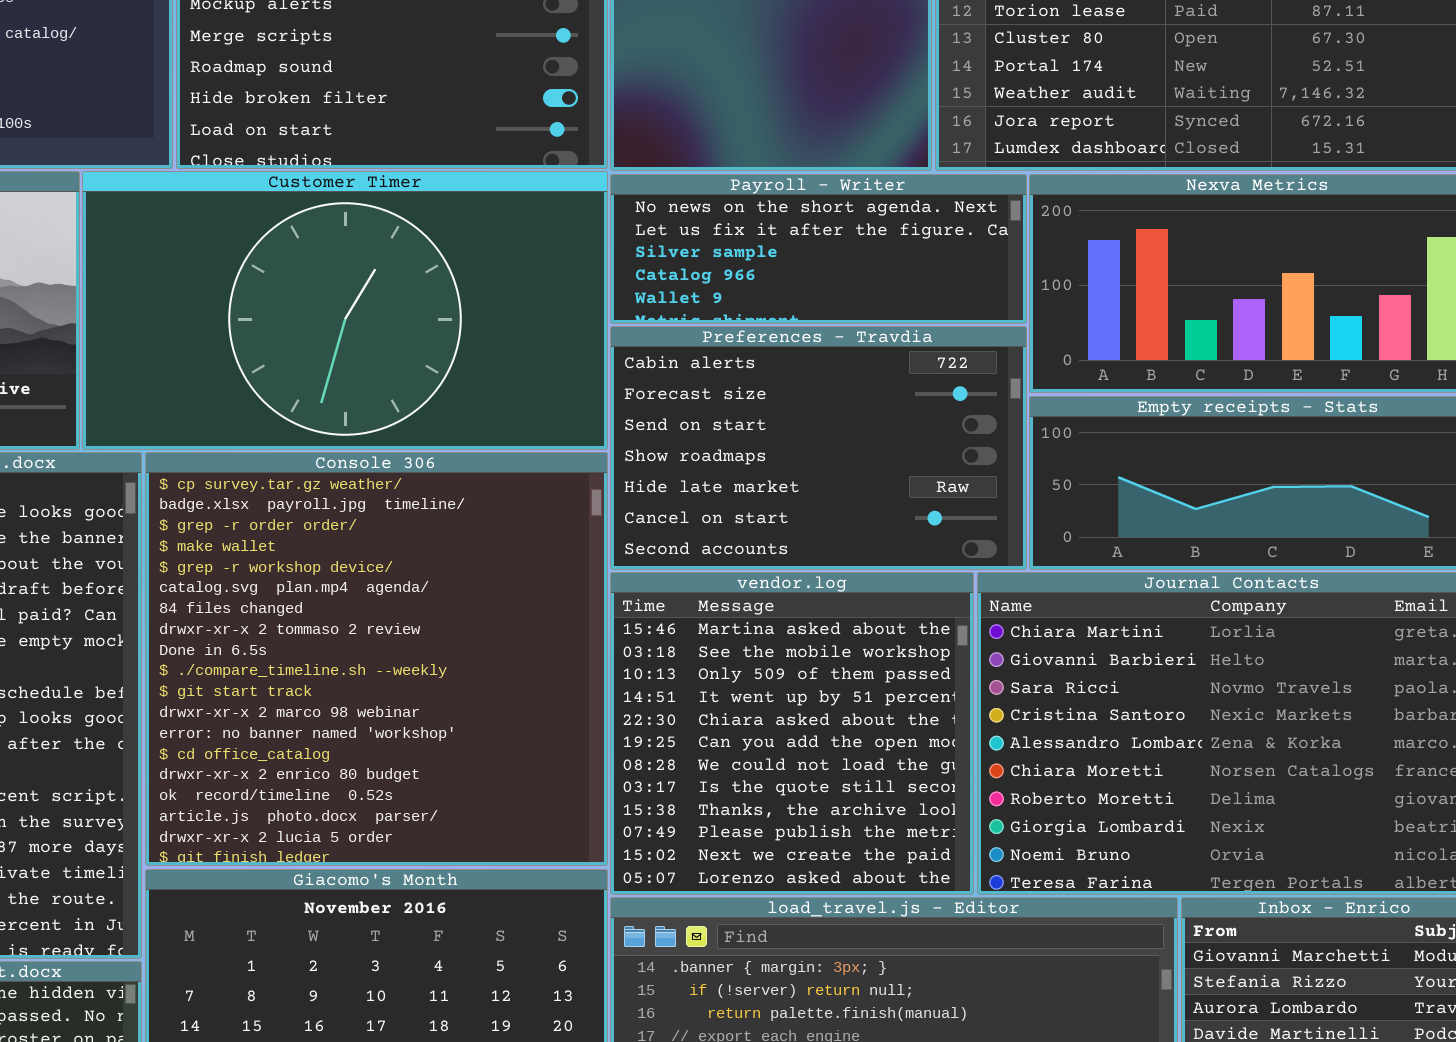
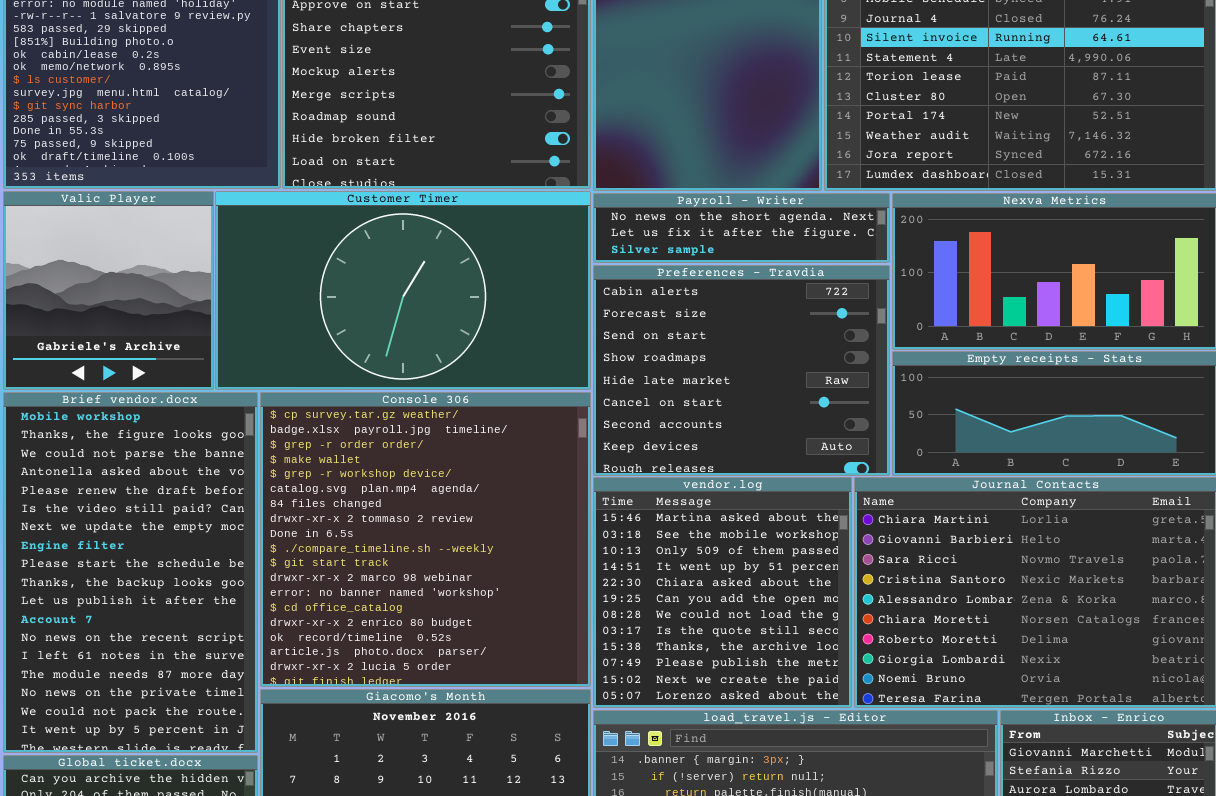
Payroll - Writer: [610,174,1027,324] -> [593,193,890,263], resized
Preferences - Travdia: [610,326,1027,570] -> [593,265,890,476], resized

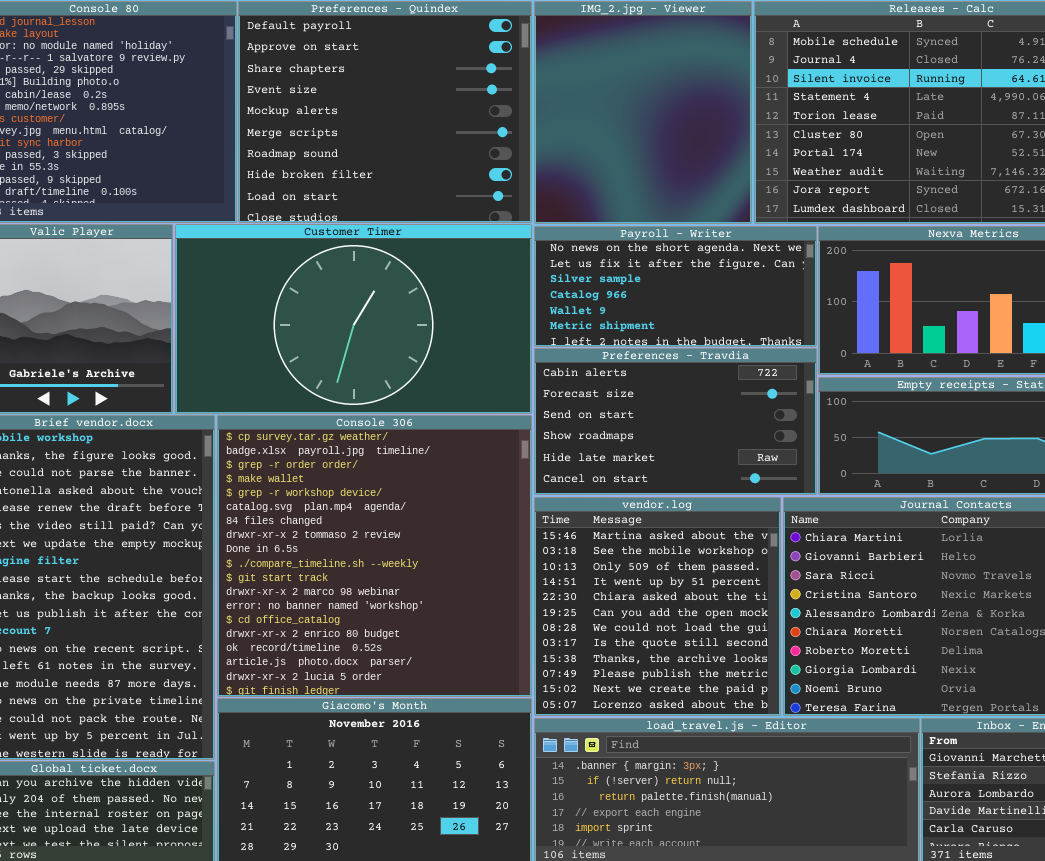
Payroll - Writer: [593,193,890,263] -> [534,226,817,347], resized
Preferences - Travdia: [593,265,890,476] -> [534,348,817,495], resized

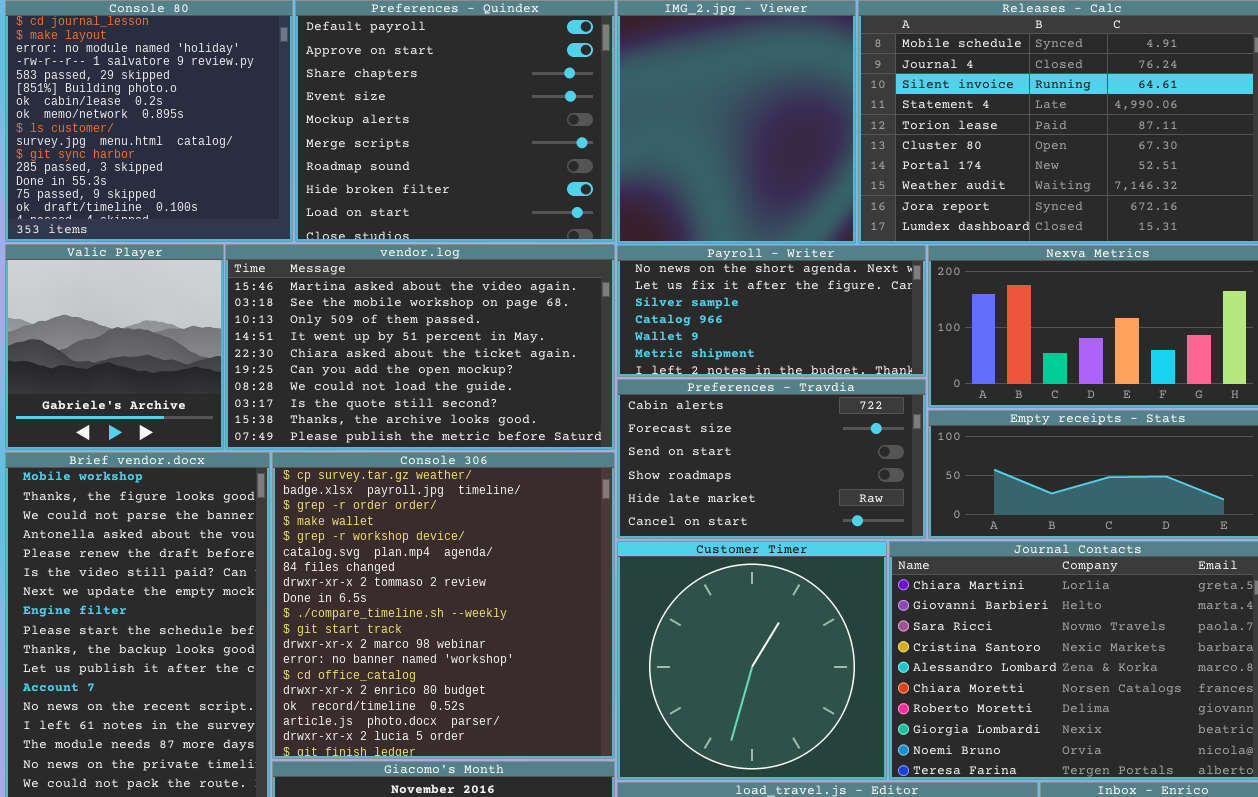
Customer Timer: [175,224,532,414] -> [617,541,887,780], moved, resized
vendor.log: [534,497,781,716] -> [225,244,615,450], moved, resized

